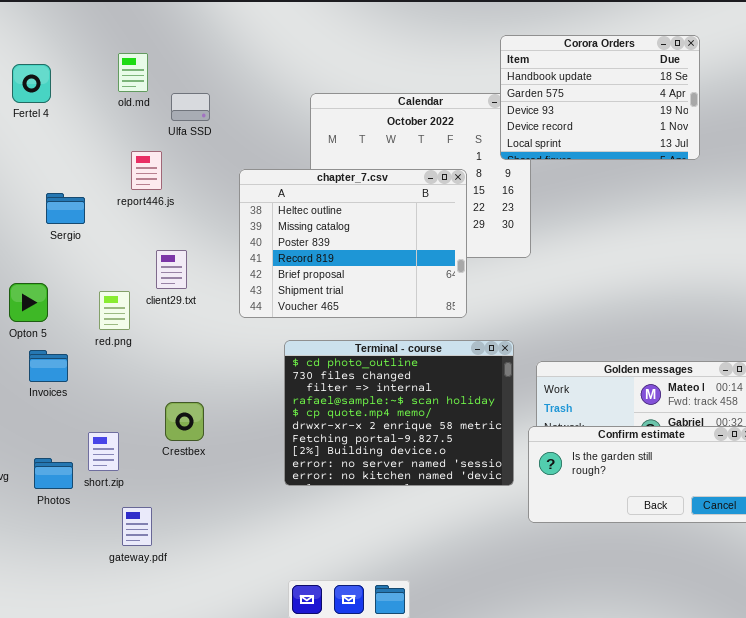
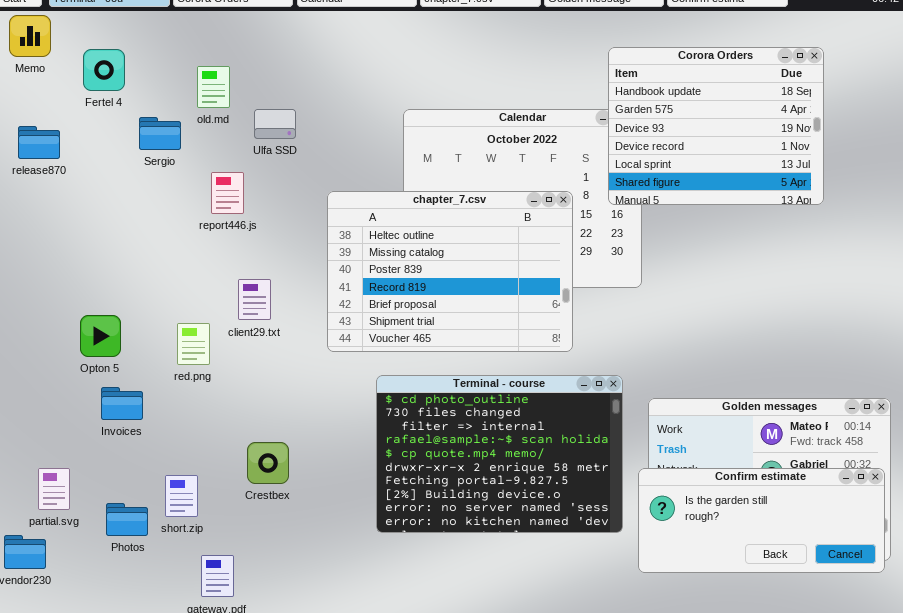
Corora Orders: [500,35,700,160] -> [608,47,824,205], resized
Fertel 4: [12,64,51,103] -> [83,49,125,91], moved
Sergio: [46,193,85,224] -> [139,117,181,150], moved

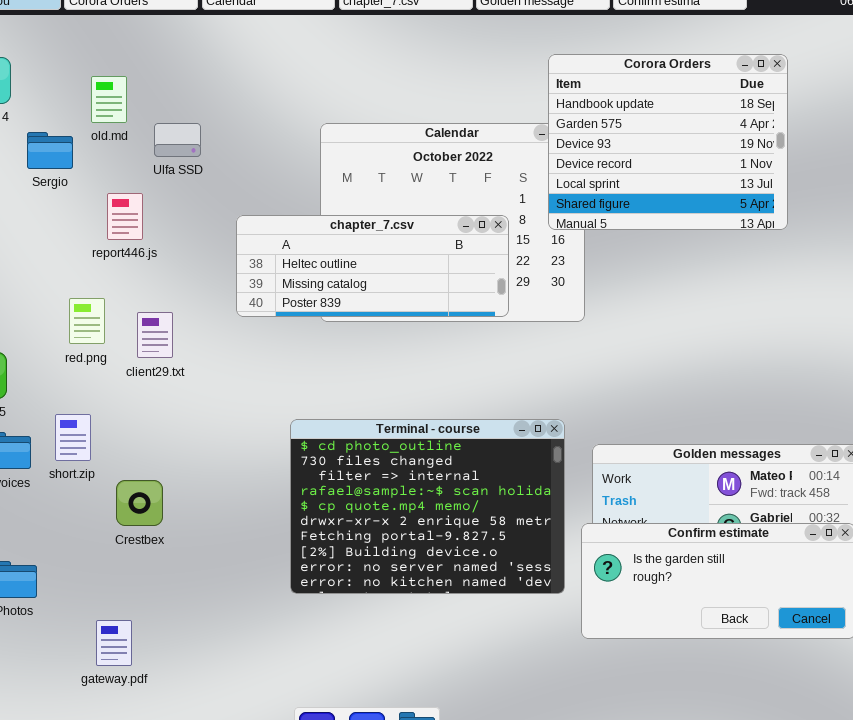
chapter_7.csv: [327,191,573,352] -> [236,215,509,317], resized
red.png: [177,323,210,365] -> [69,298,105,344], moved
Crestbex: [247,442,289,484] -> [116,480,163,526], moved
short.zip: [165,475,198,517] -> [55,414,91,461], moved

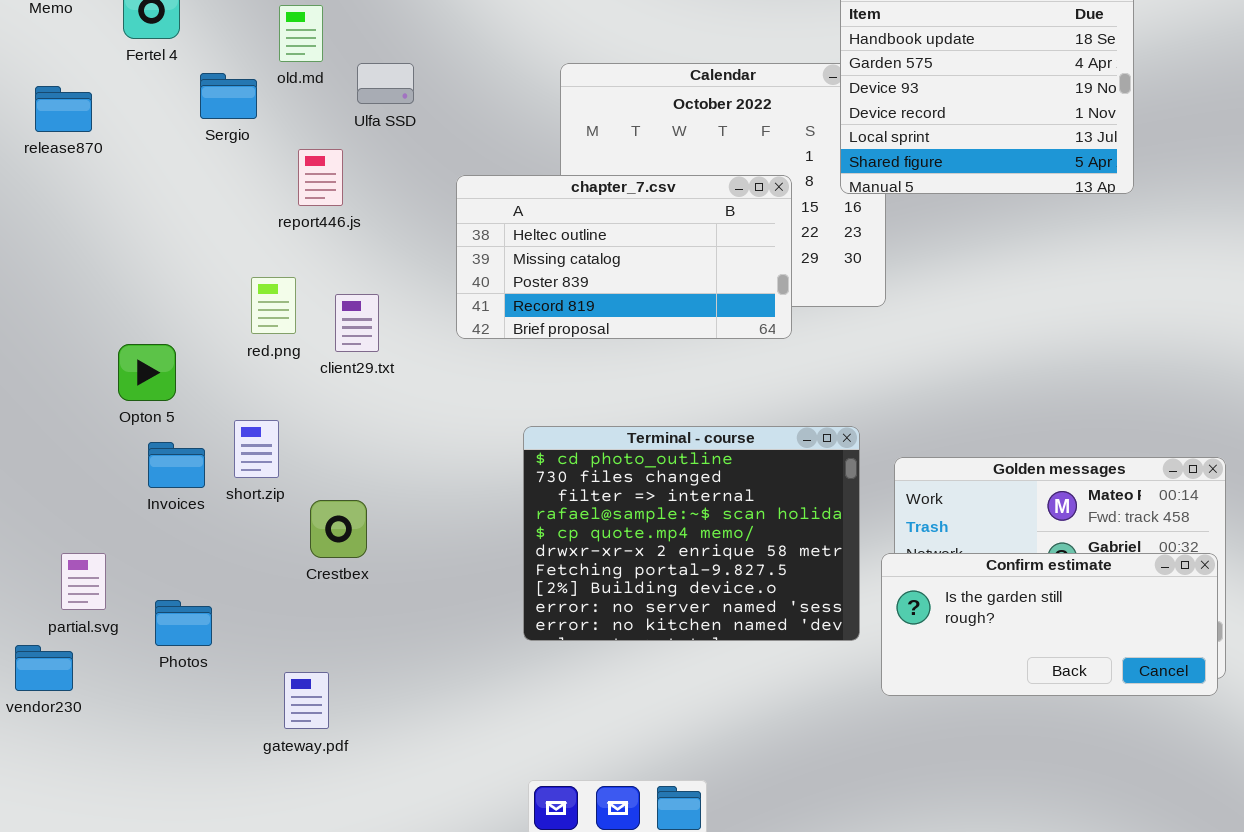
chapter_7.csv: [236,215,509,317] -> [456,175,792,339], resized

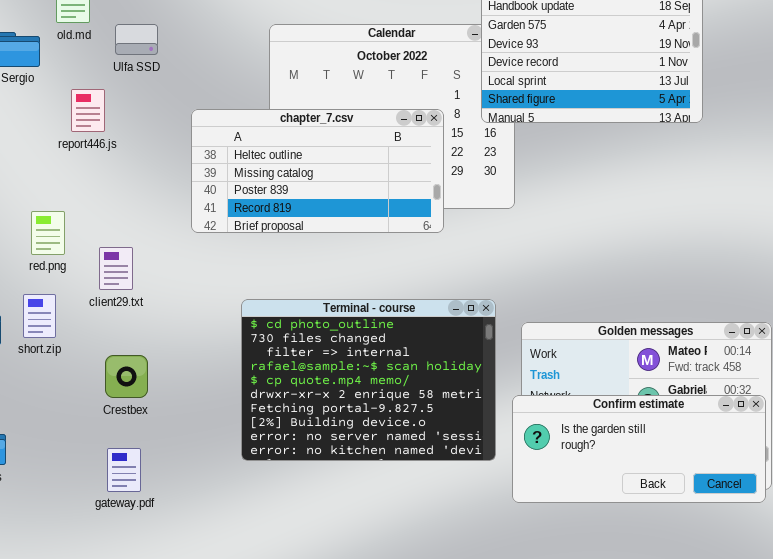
red.png: [251,277,296,334] -> [31,211,65,255], moved
client29.txt: [335,294,379,352] -> [99,247,133,290], moved
Crestbex: [310,500,367,558] -> [105,355,148,398], moved
gateway.pdf: [284,672,329,729] -> [107,448,141,492], moved

